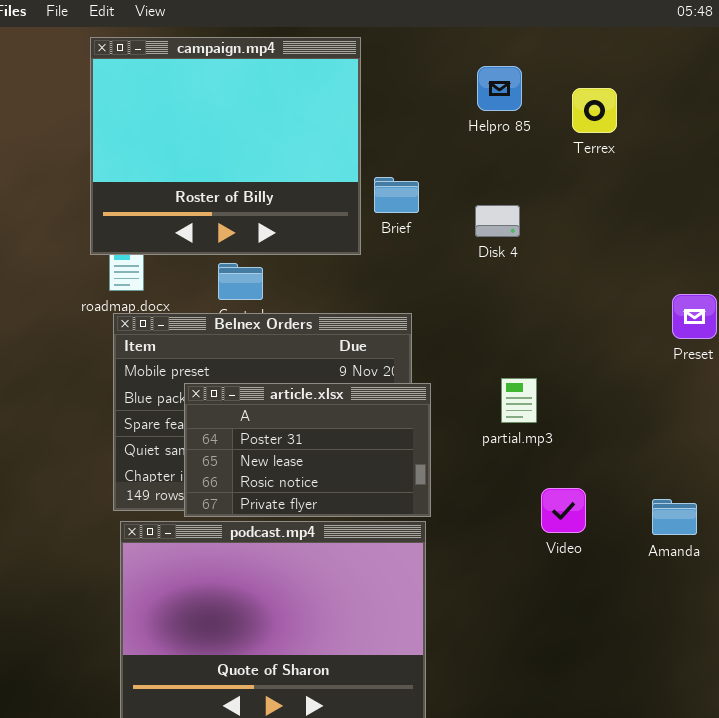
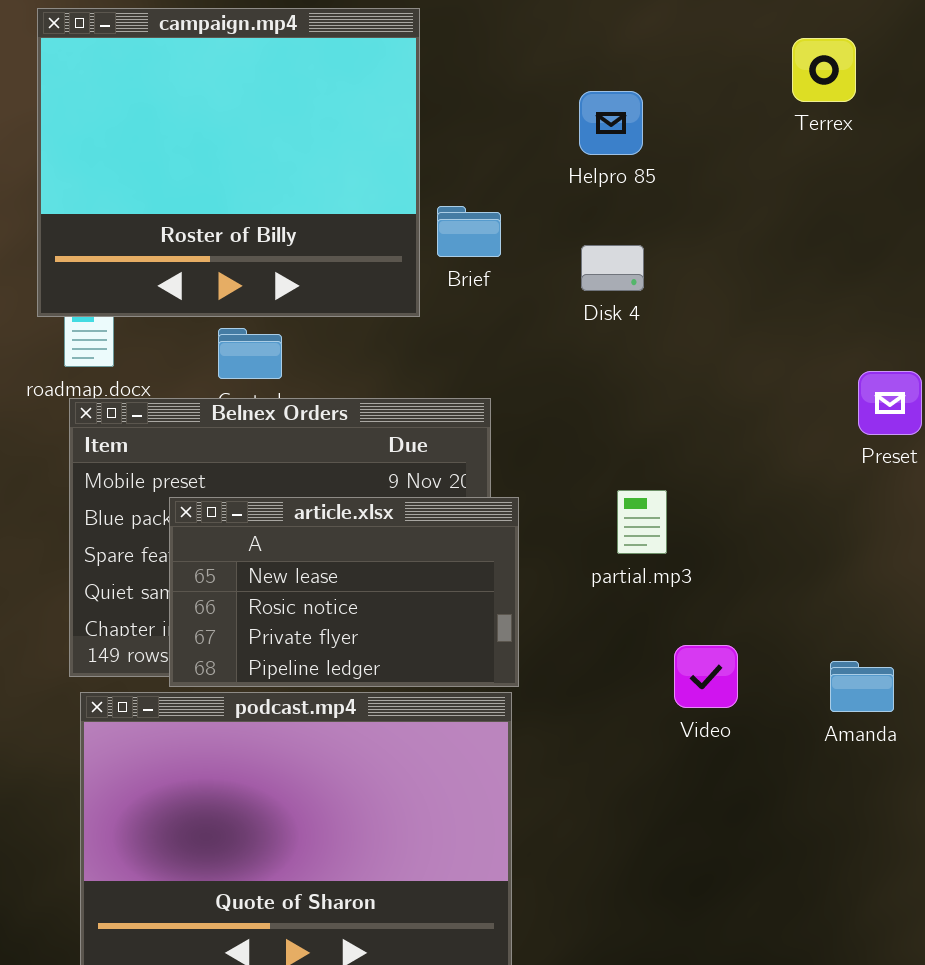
Helpro 85: [477,66,522,111] -> [579,91,643,155], moved
Terrex: [572,88,617,133] -> [792,38,856,102], moved
article.xlsx: [184,383,431,517] -> [169,497,519,687], scrolled down 1 row

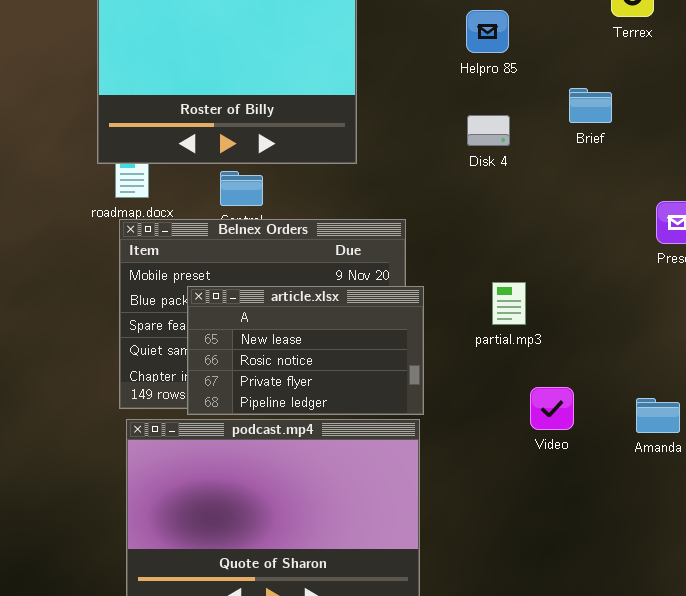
Brief: [437,206,501,257] -> [569,88,612,123], moved

